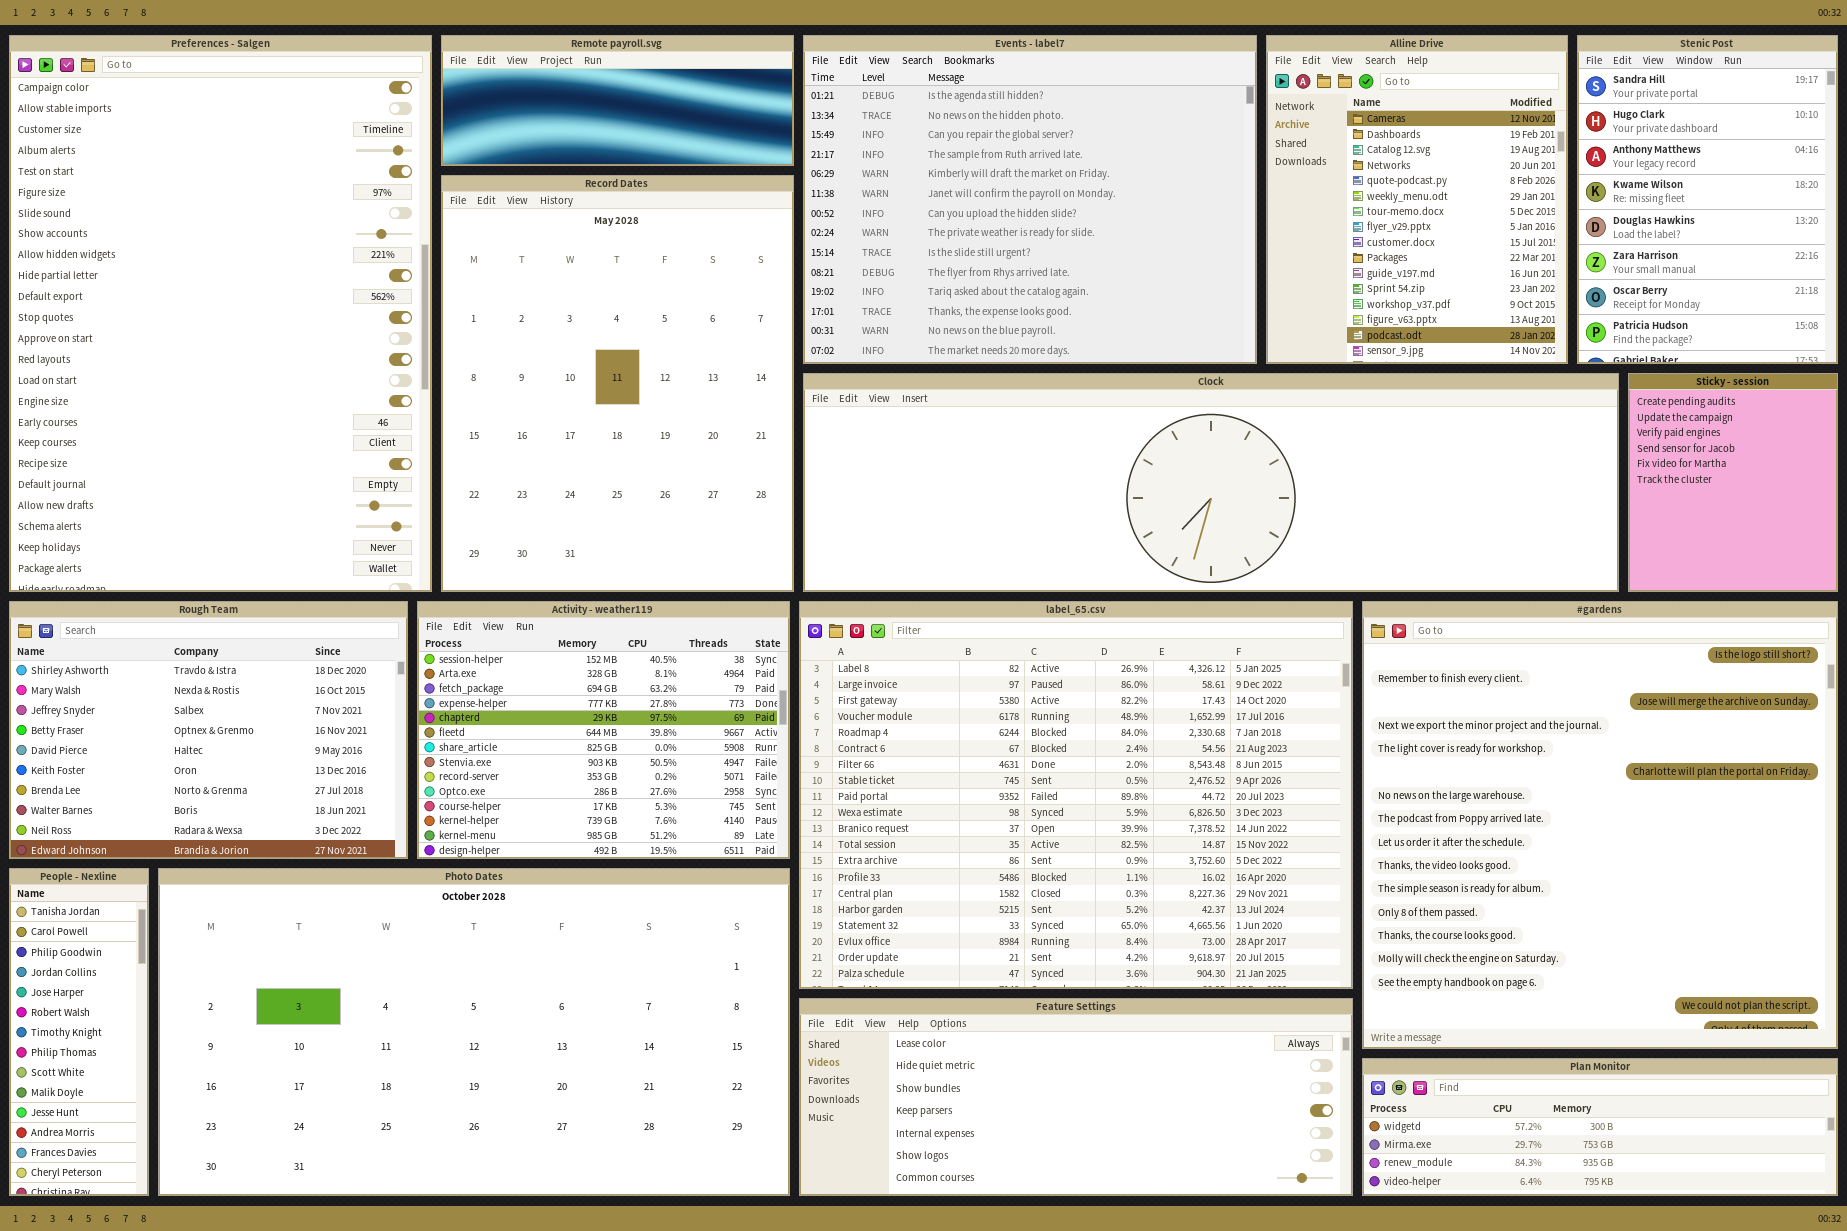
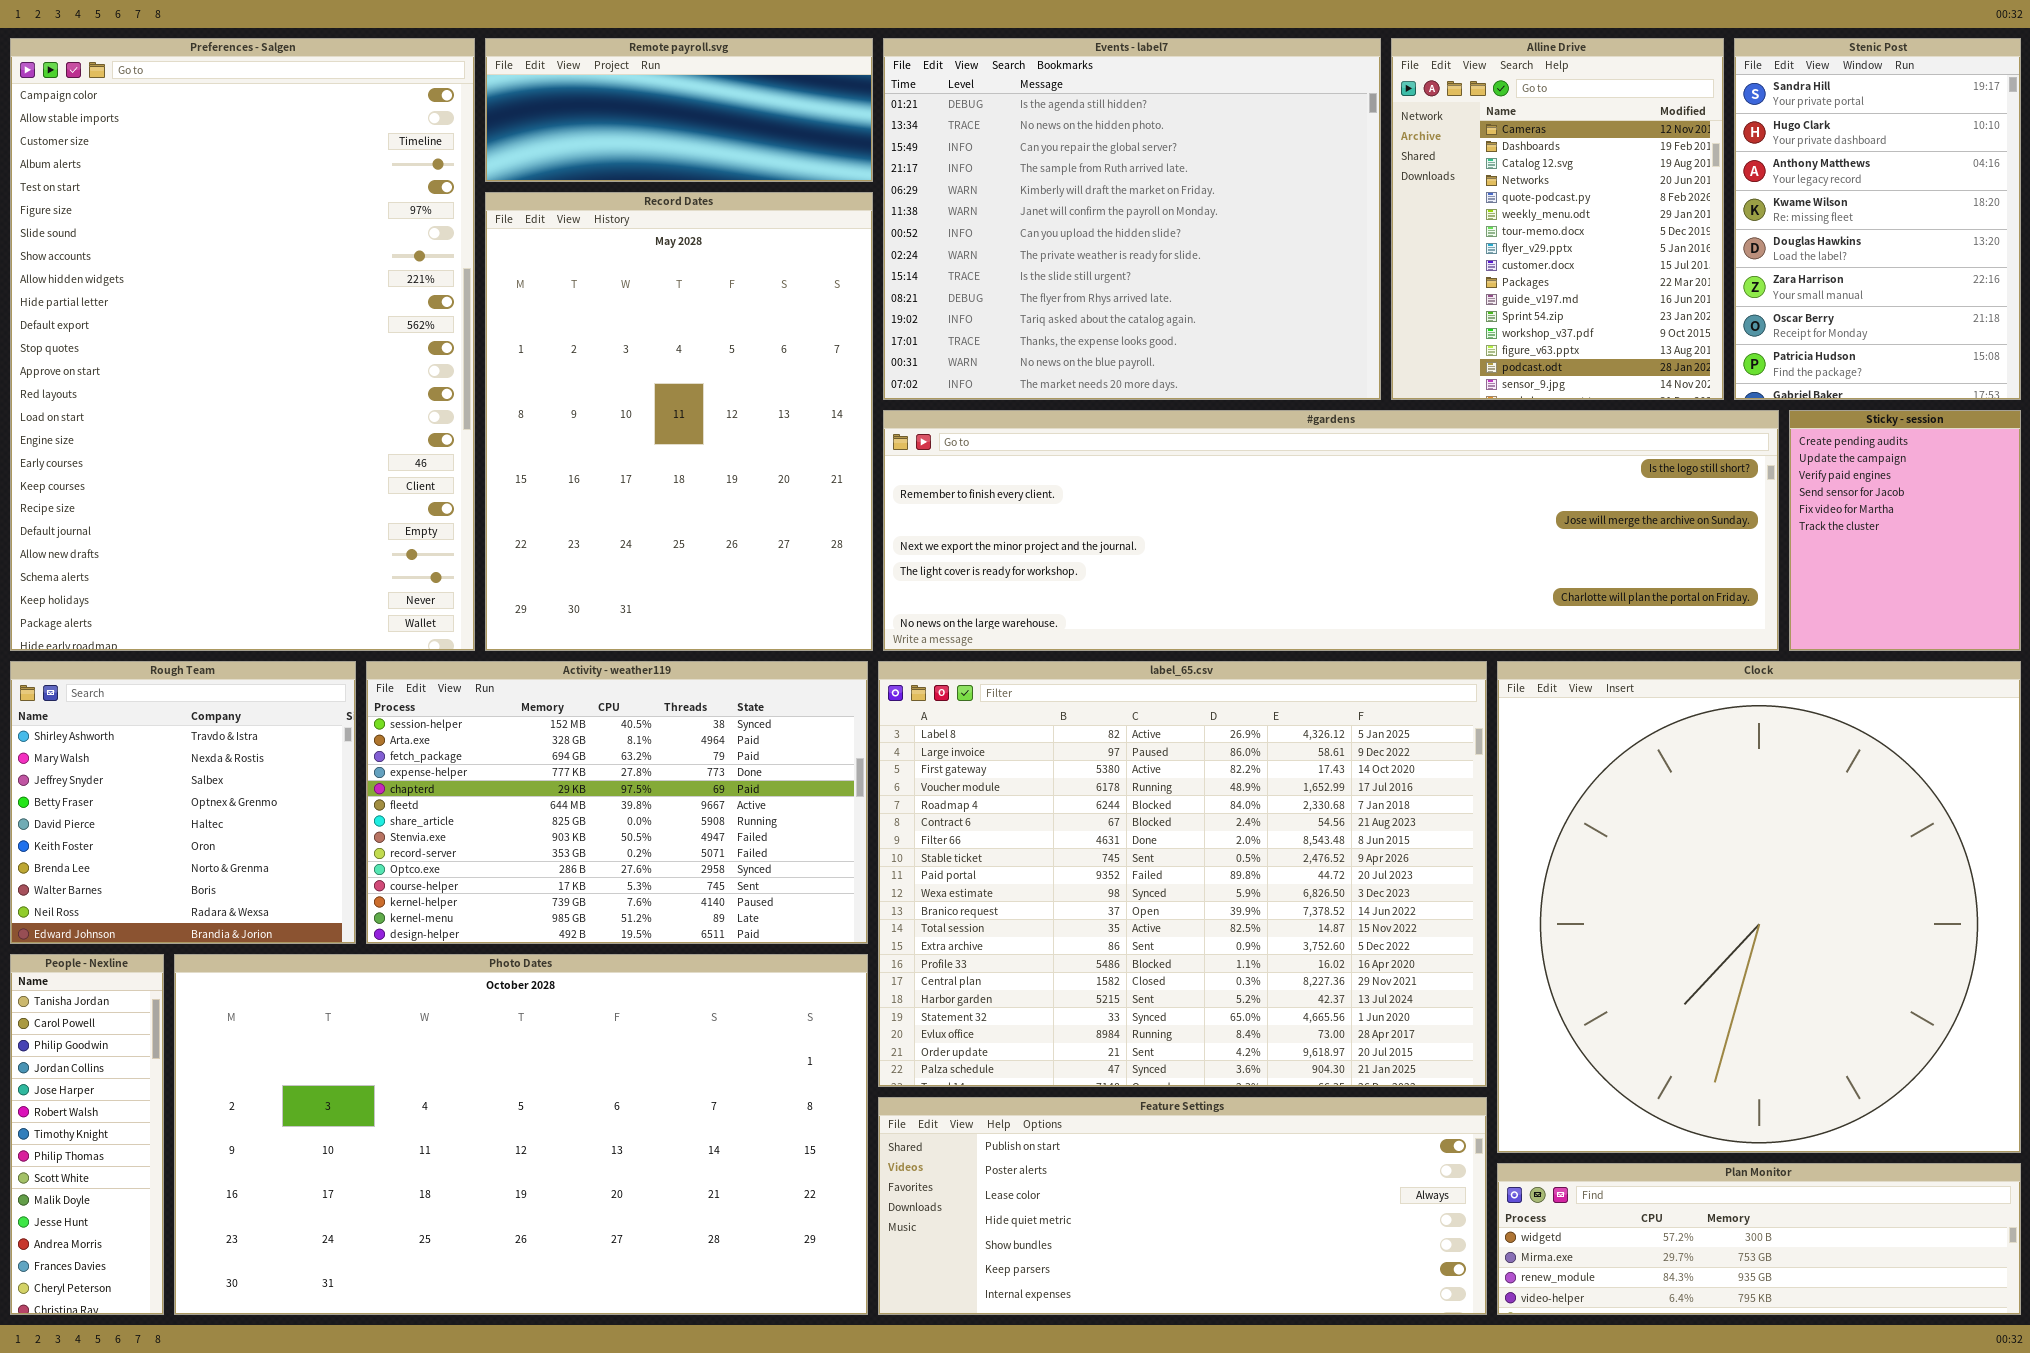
Clock: [803,373,1619,592] -> [1497,661,2021,1153], moved, resized
Rough Team: [9,601,408,859] -> [10,661,356,944], resized
Activity - weather119: [417,601,790,859] -> [366,661,868,944], resized
#gardens: [1362,601,1838,1049] -> [883,410,1779,651], moved, resized
Feature Settings: [799,998,1353,1196] -> [878,1097,1487,1315], scrolled up 2 rows

